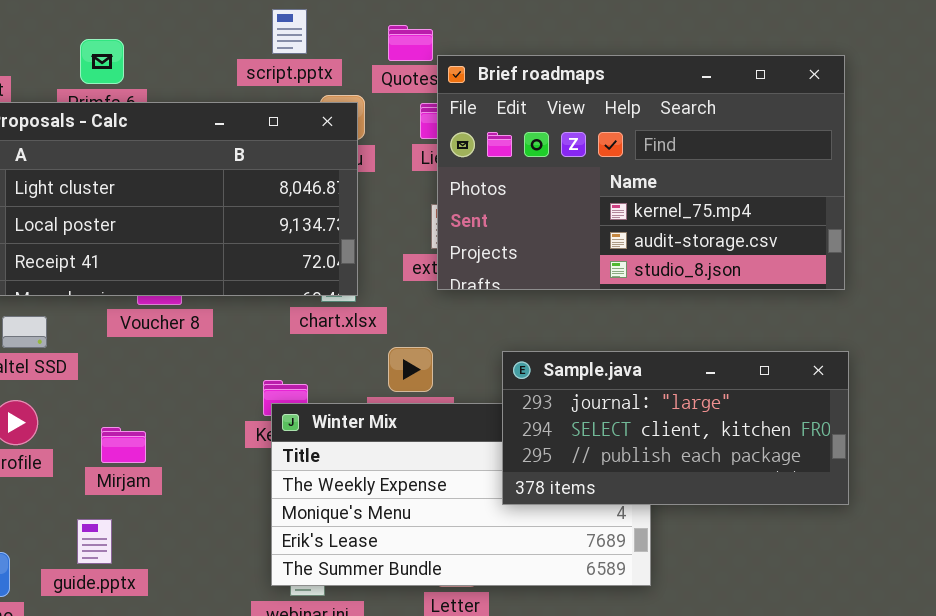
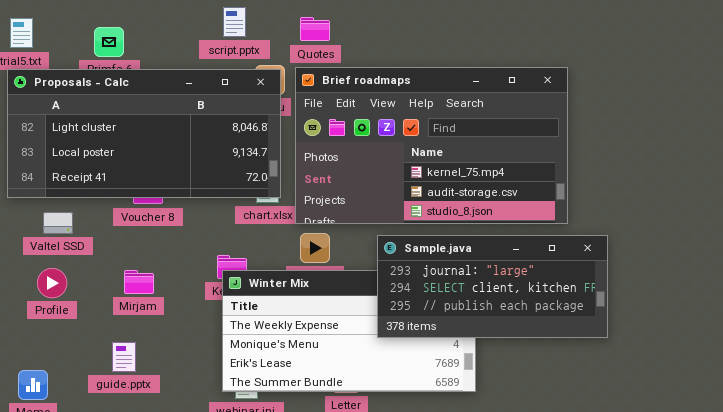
Brief roadmaps: [437,55,845,290] -> [295,67,568,224], moved
Mirjam: [101,427,146,463] -> [124,270,154,294], moved
guide.pptx: [77,519,112,564] -> [112,342,136,372], moved

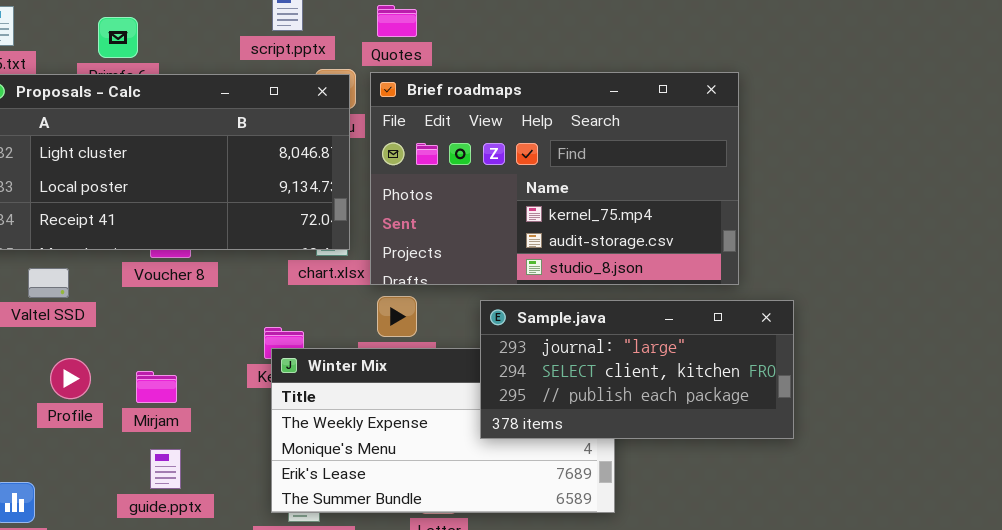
Profile: [37,268,67,298] -> [50,358,91,399], moved
Mirjam: [124,270,154,294] -> [136,371,177,403], moved
guide.pptx: [112,342,136,372] -> [150,449,181,489], moved

